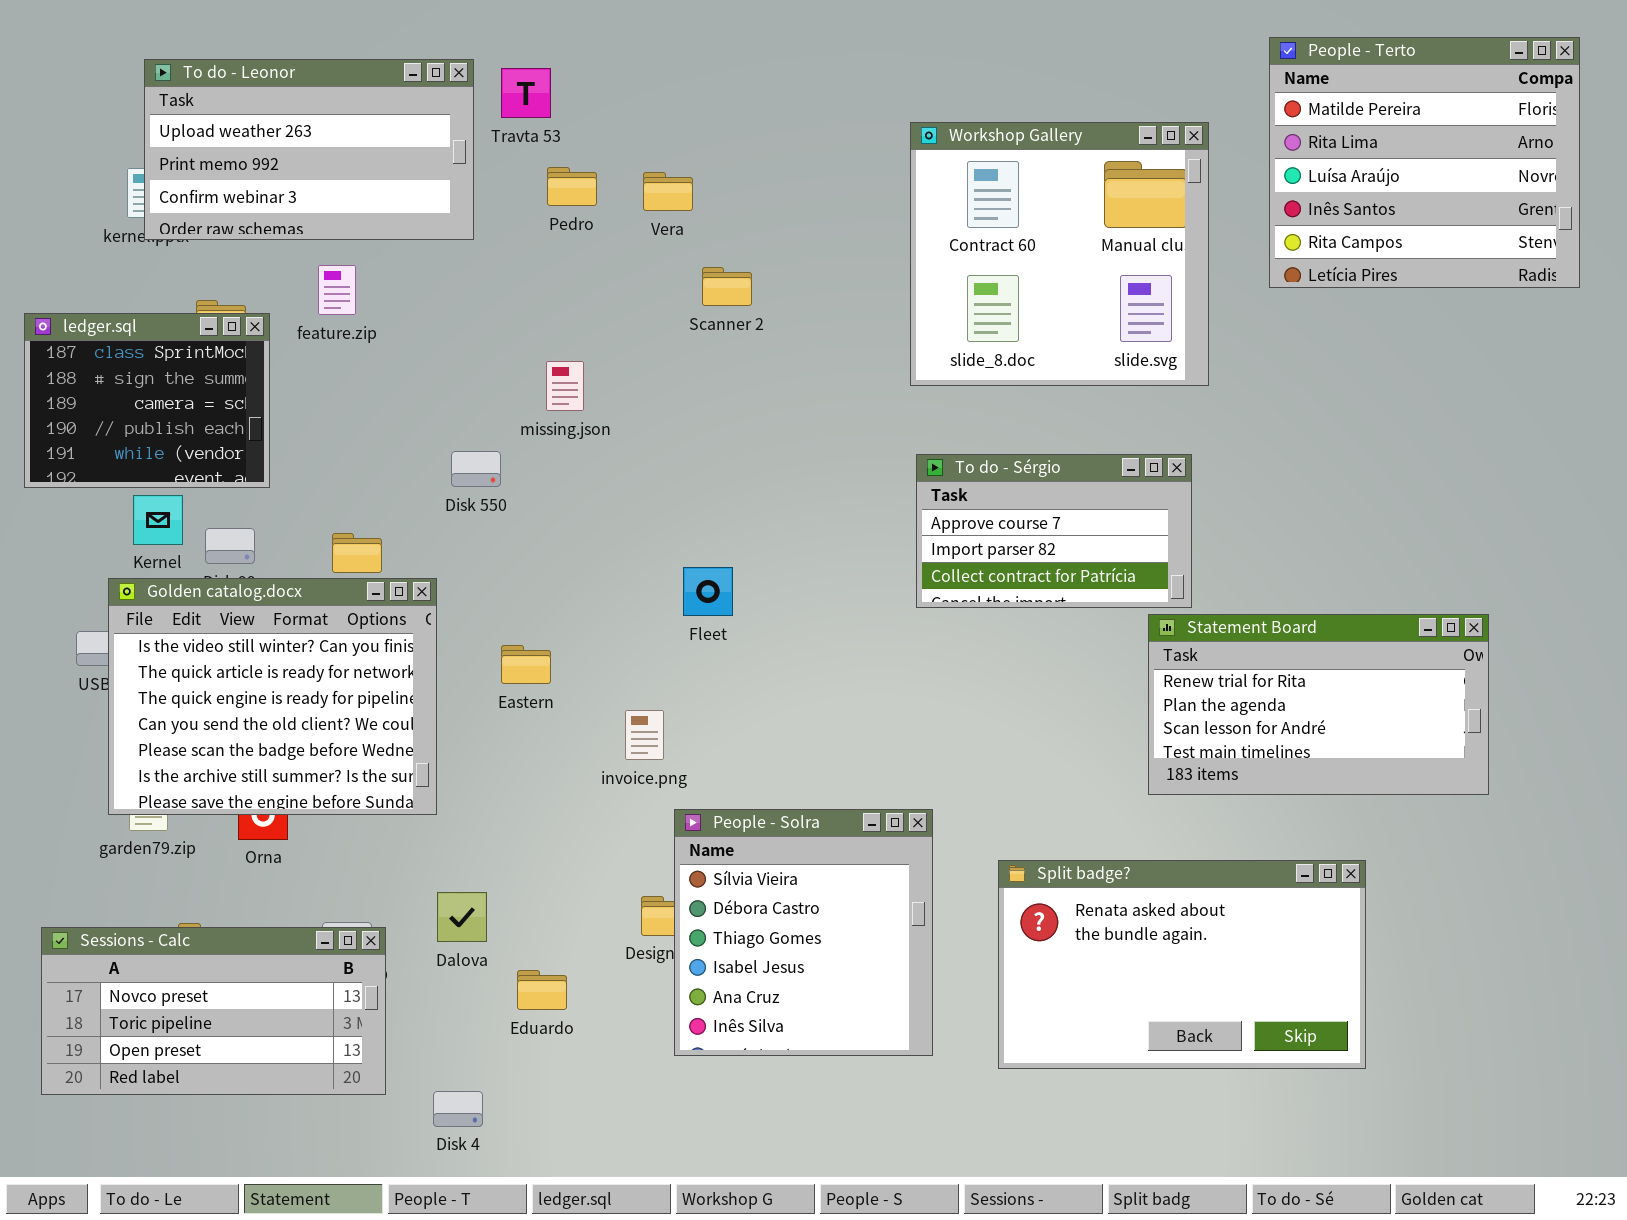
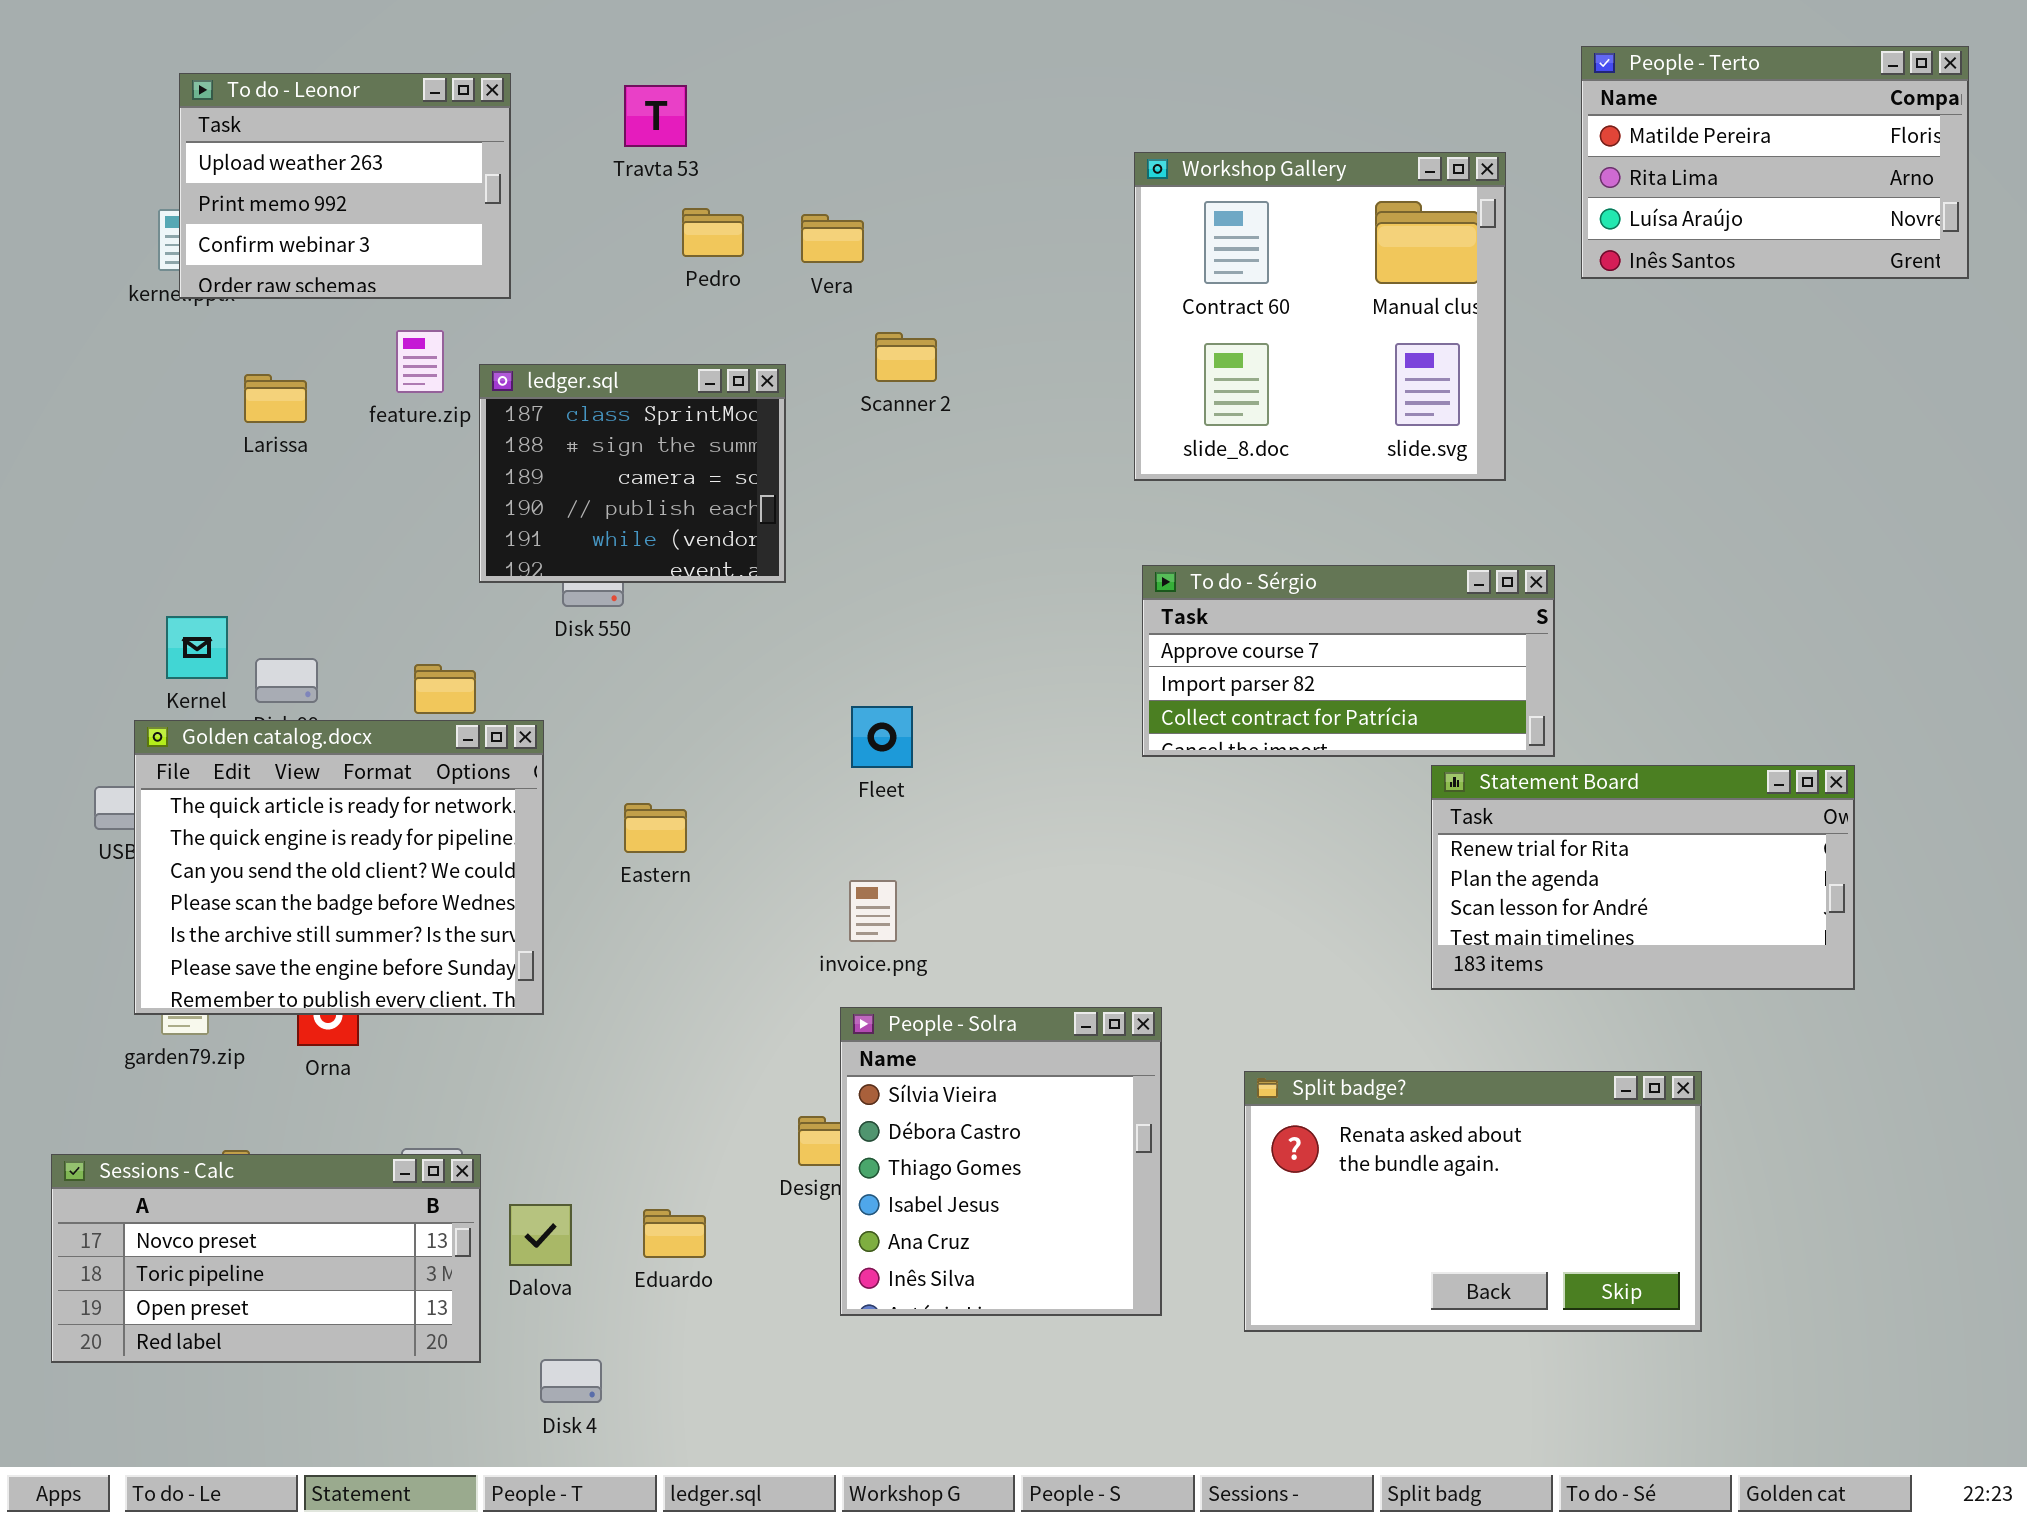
People - Terto: [1269,37,1580,288] -> [1581,46,1969,279], resized
To do - Leonor: [144,59,474,240] -> [179,73,511,299], resized
ledger.sql: [24,313,270,488] -> [479,364,786,583], moved
To do - Sérgio: [916,454,1192,608] -> [1142,565,1555,757], resized
Golden catalog.docx: [108,578,437,815] -> [134,720,544,1015], scrolled down 1 row
invoice.png: [625,710,664,760] -> [849,880,897,942], moved
Dalova: [437,892,487,942] -> [509,1204,572,1266], moved

